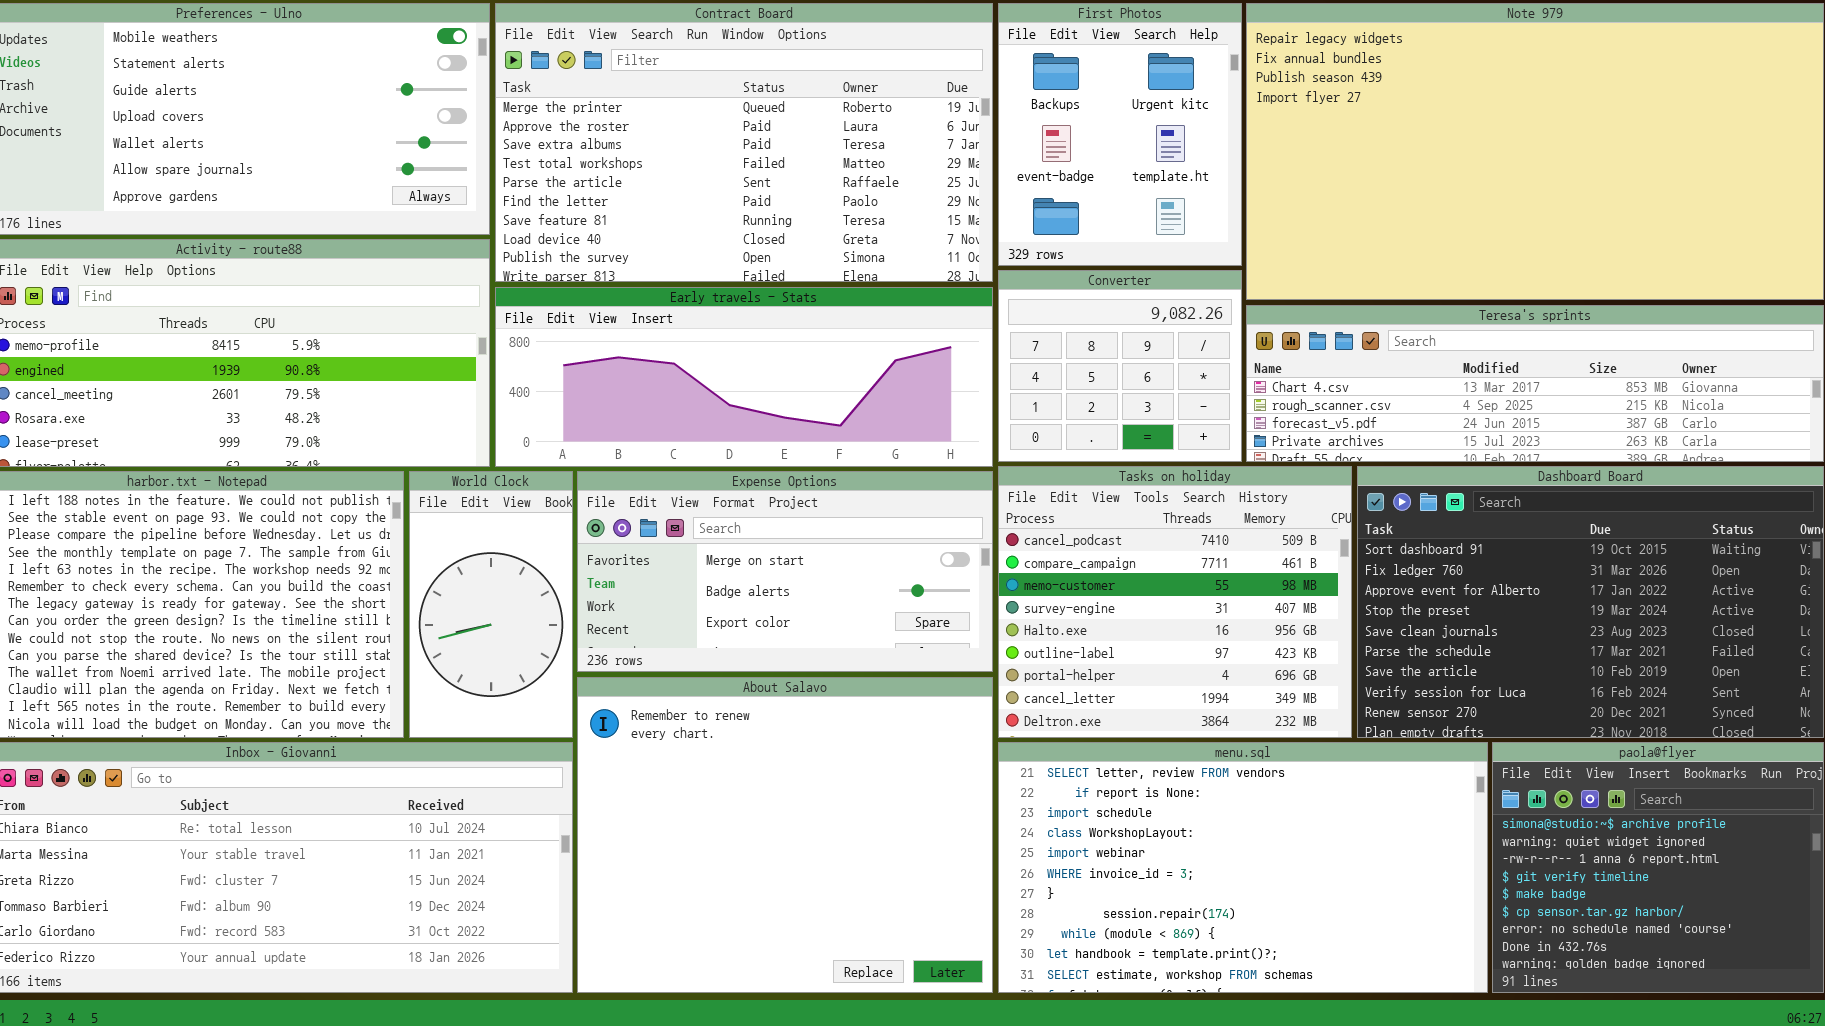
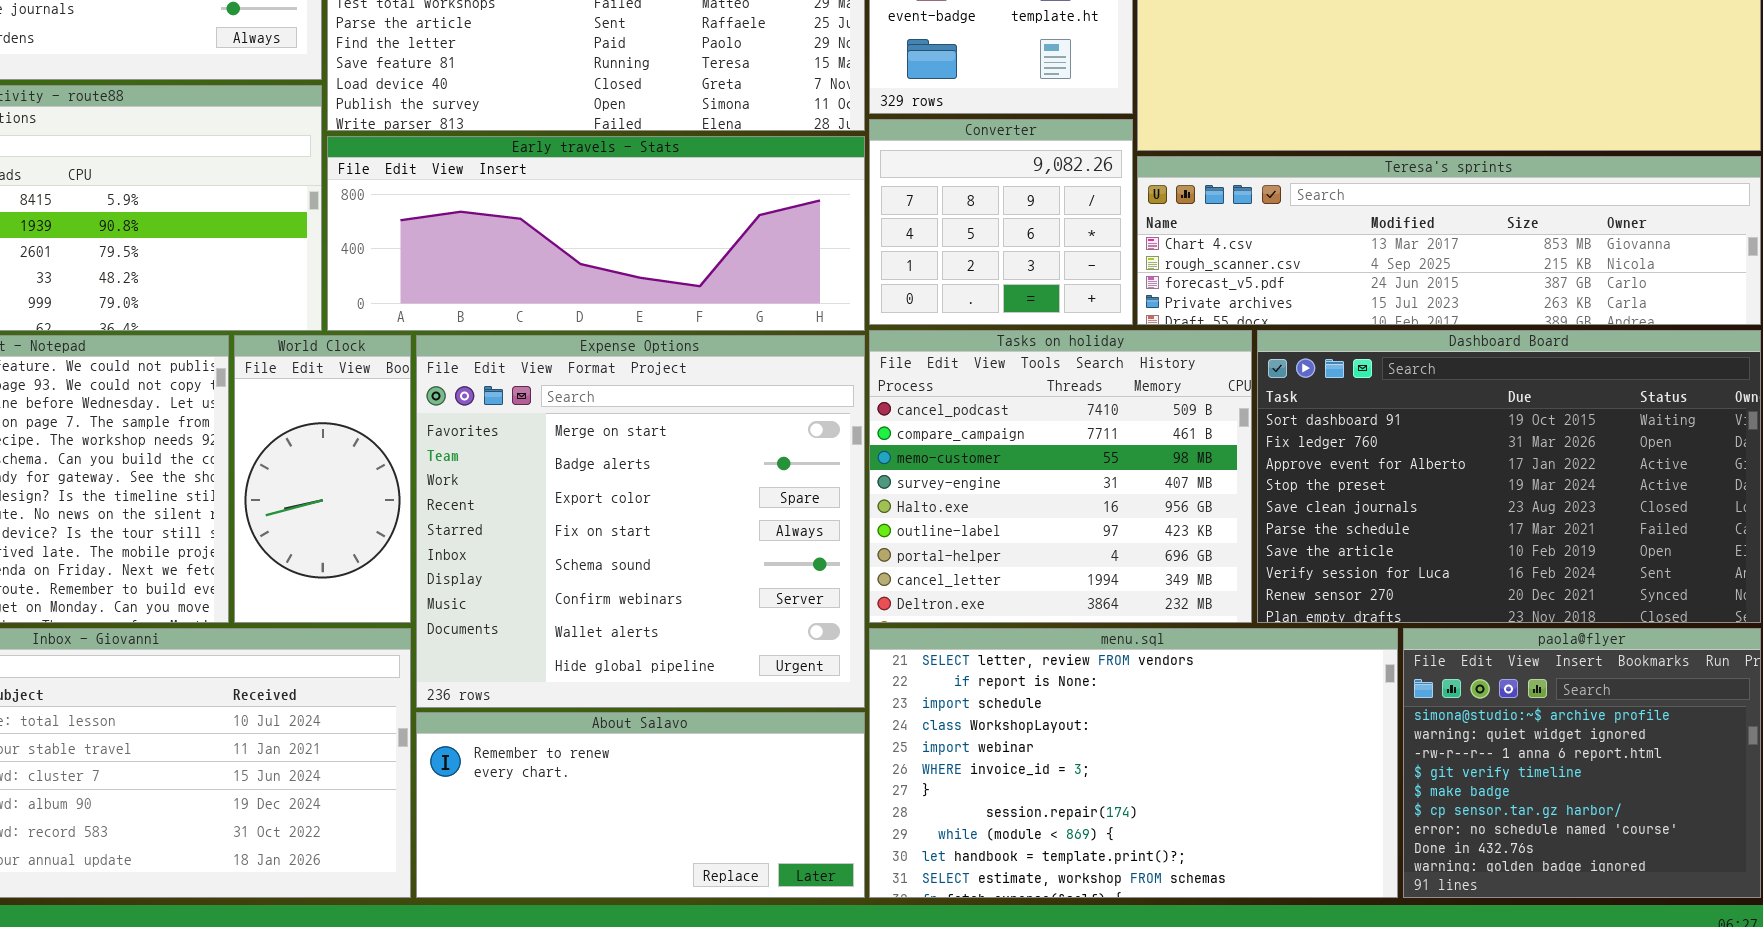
Expense Options: [577,471,993,672] -> [416,335,865,708], resized
About Salavo: [577,677,993,993] -> [416,712,865,898], resized

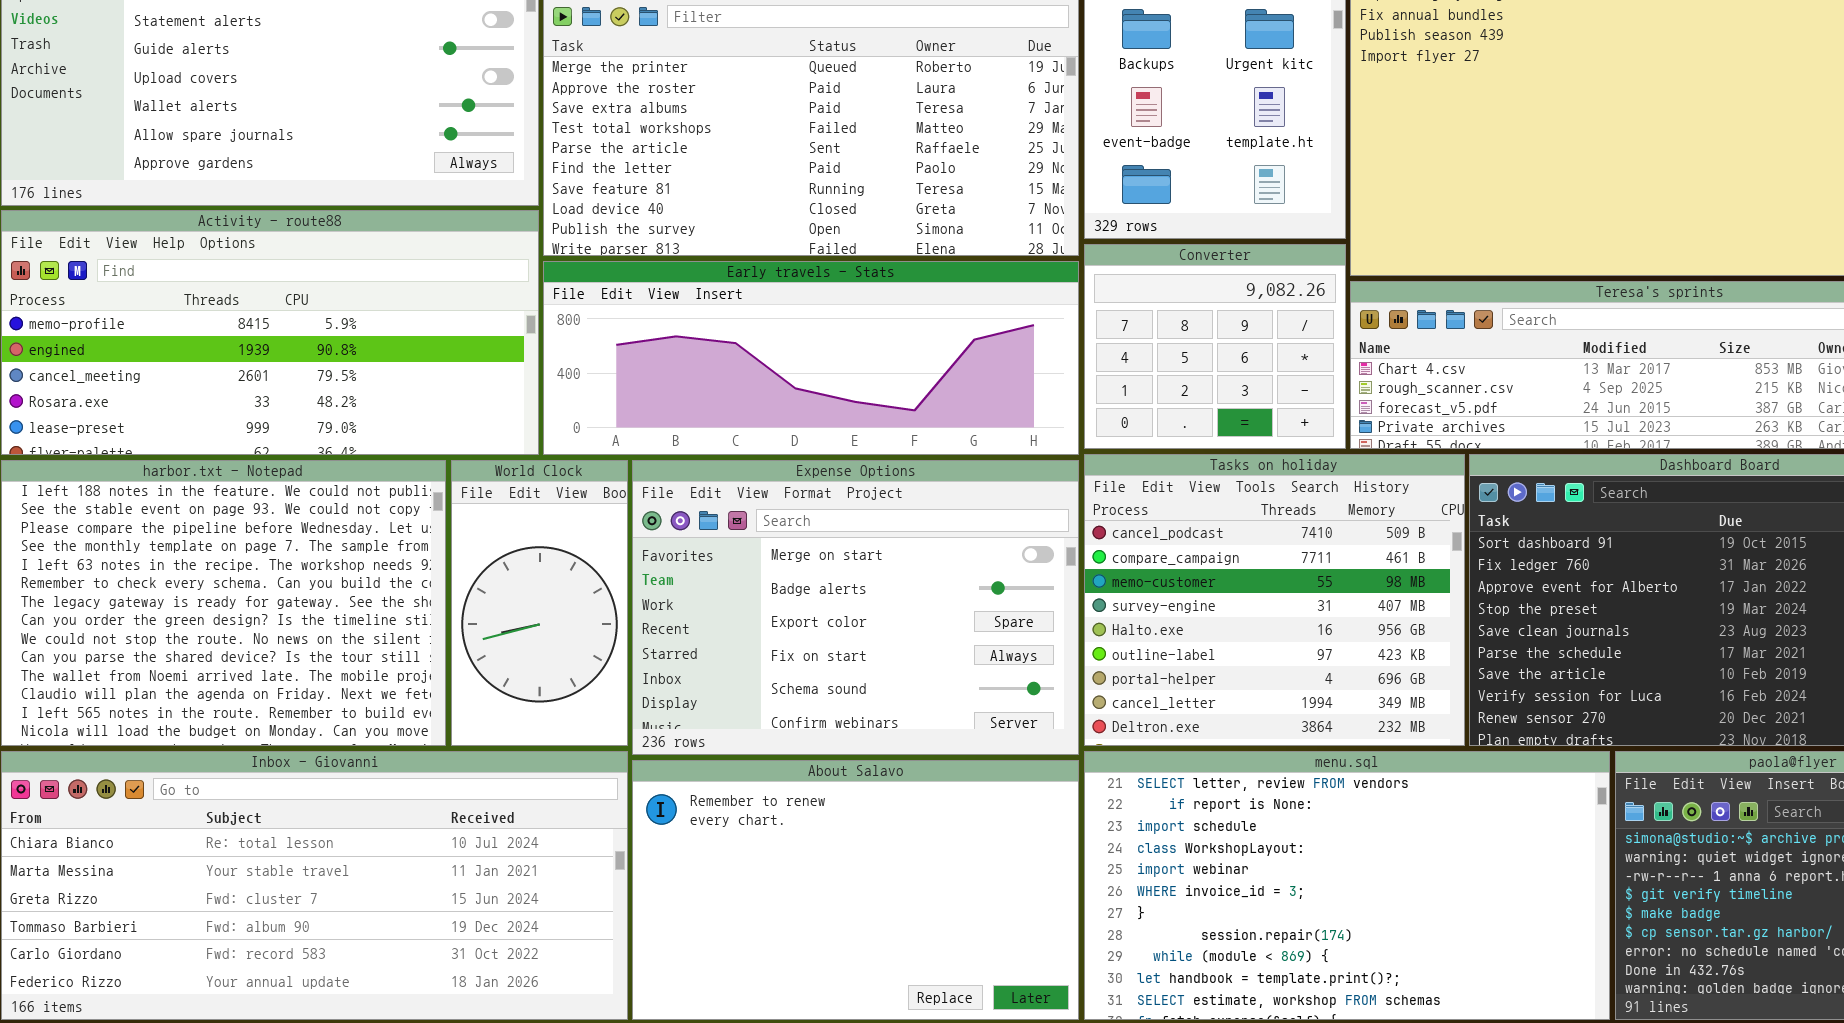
Expense Options: [416,335,865,708] -> [632,460,1079,755], resized
About Salavo: [416,712,865,898] -> [632,760,1079,1020], resized

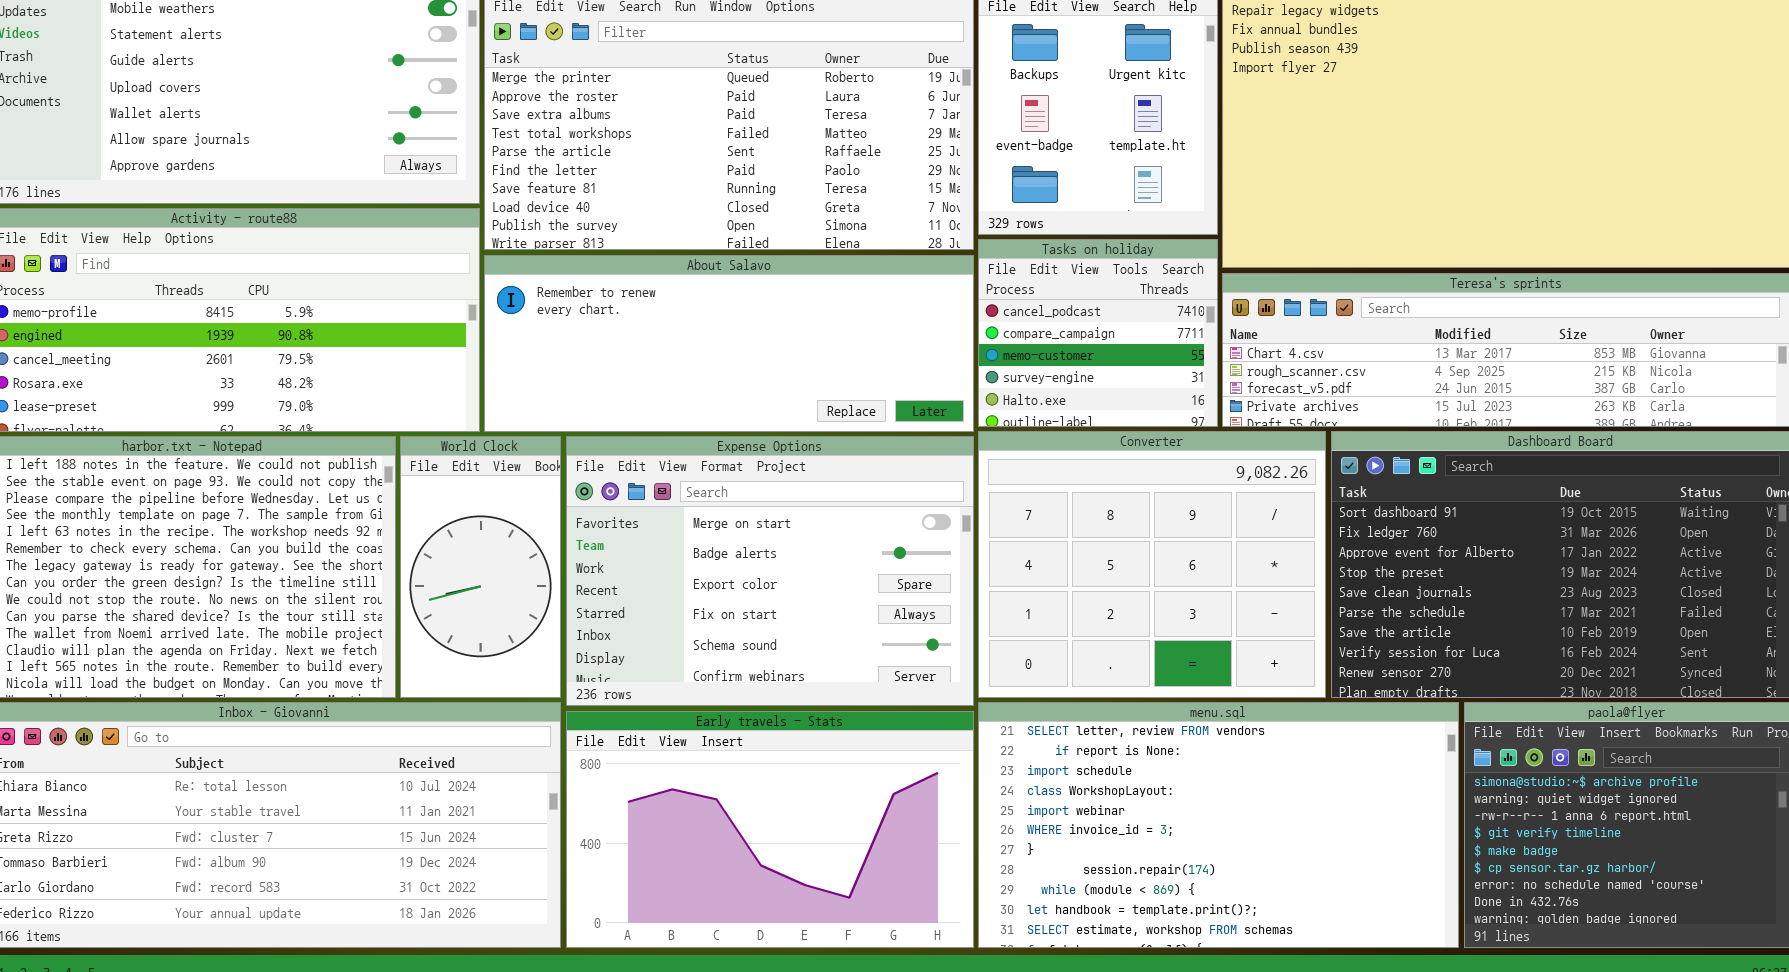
Converter: [1084,244,1346,449] -> [978,431,1326,698], moved, resized
Early travels - Stats: [543,261,1079,455] -> [566,711,974,948], moved, resized
Tasks on holiday: [1084,454,1465,746] -> [978,239,1218,427], moved, resized
About Salavo: [632,760,1079,1020] -> [484,255,974,432], moved, resized

